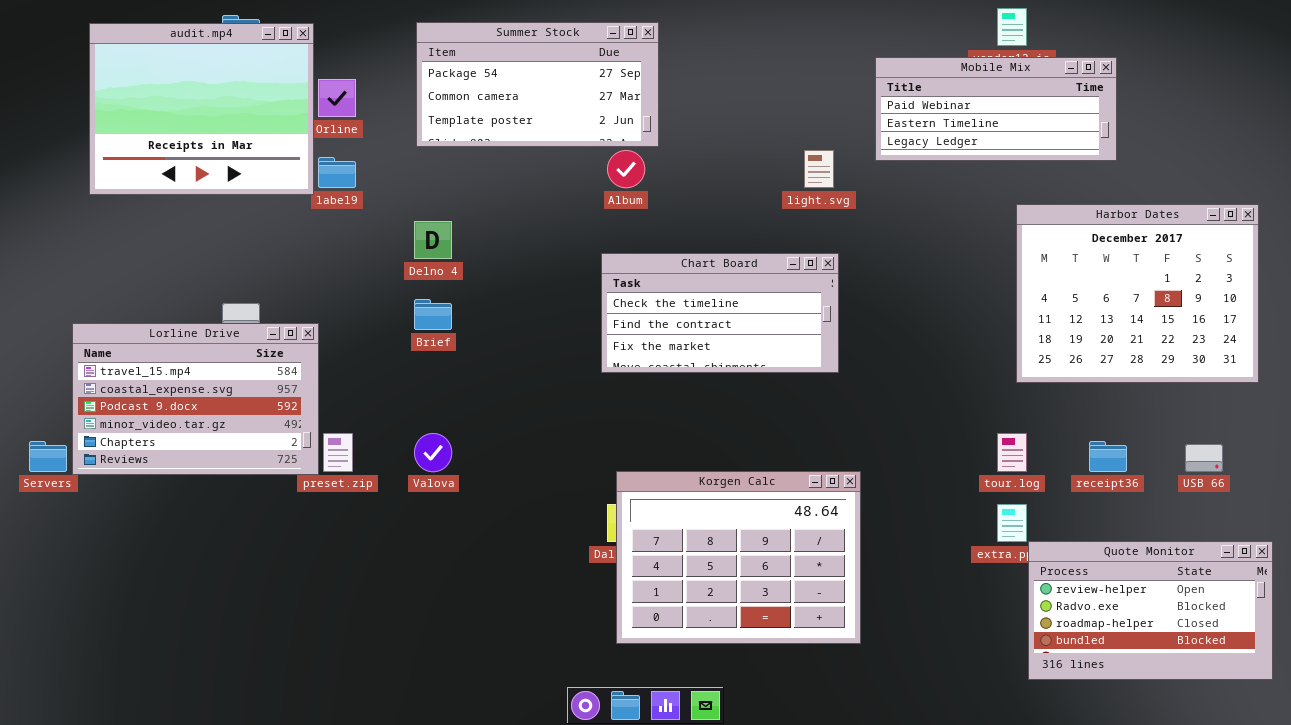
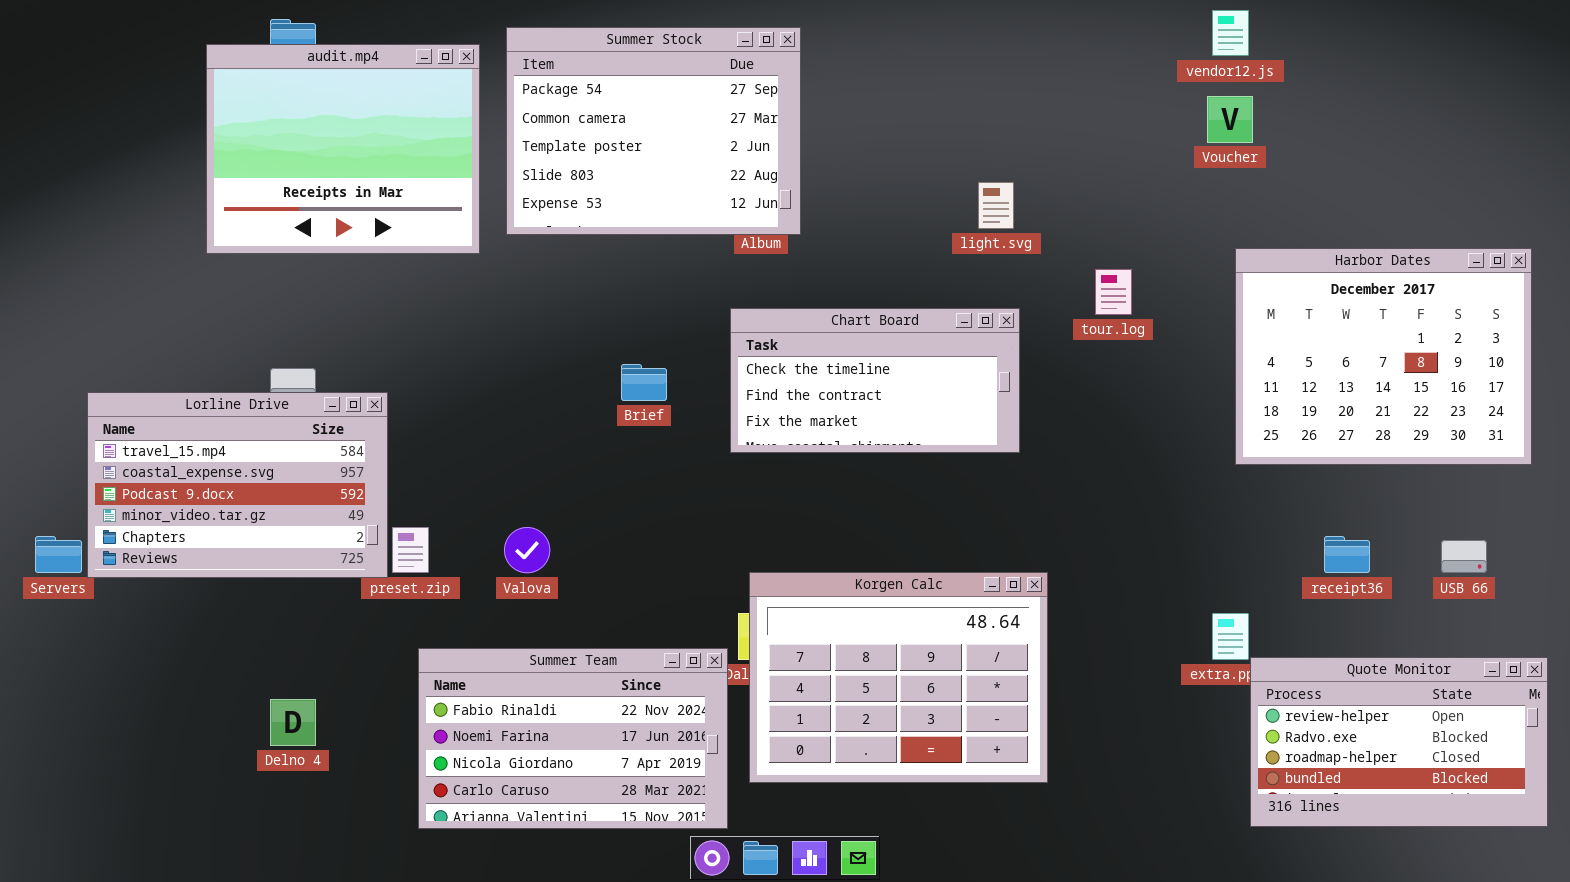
Summer Stock: [416,22,659,147] -> [506,27,801,235], resized
audit.mp4: [89,23,314,195] -> [206,44,480,254], moved
Mobile Mix: [875,57,1117,161] -> none, closed
Delno 4: [414,221,452,259] -> [270,699,316,746], moved
Brief: [414,299,452,330] -> [621,364,667,401], moved
tour.log: [997,433,1027,472] -> [1095,269,1132,315], moved
Summer Team: none -> [418,648,728,829], opened

